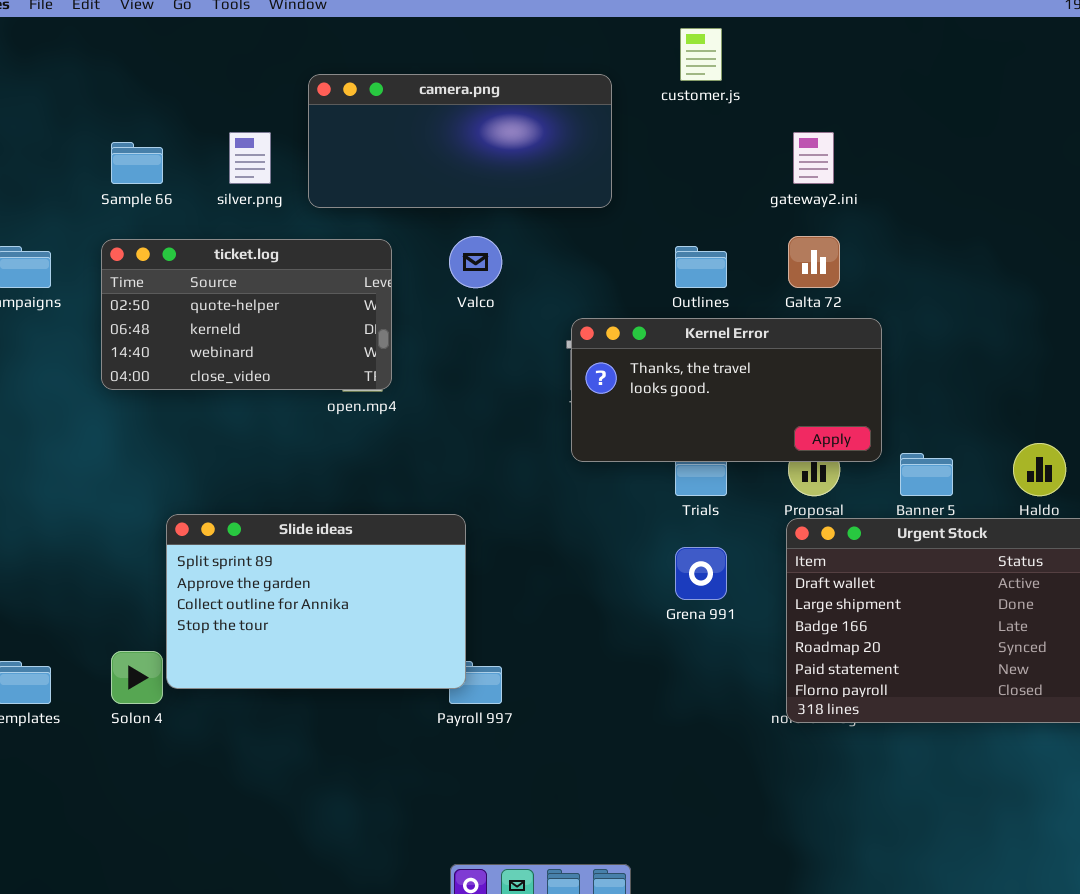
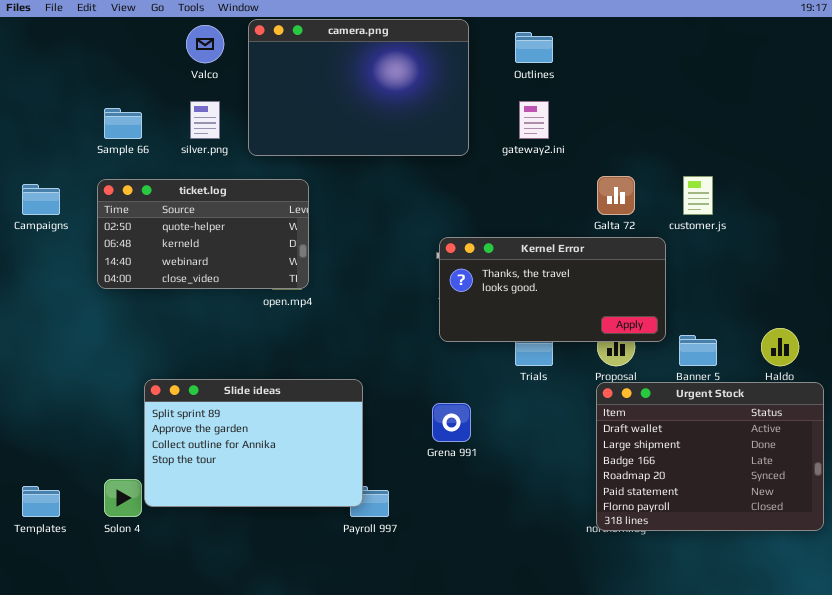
customer.js: [680,28,722,81] -> [683,176,713,215], moved
camera.png: [308,74,612,208] -> [248,19,469,156], resized
gateway2.ini: [793,132,834,184] -> [519,101,549,139], moved
Valco: [449,236,502,288] -> [186,25,224,63], moved
Outlines: [675,246,727,288] -> [515,32,553,63], moved
Grena 991: [675,547,727,600] -> [432,403,471,442], moved

